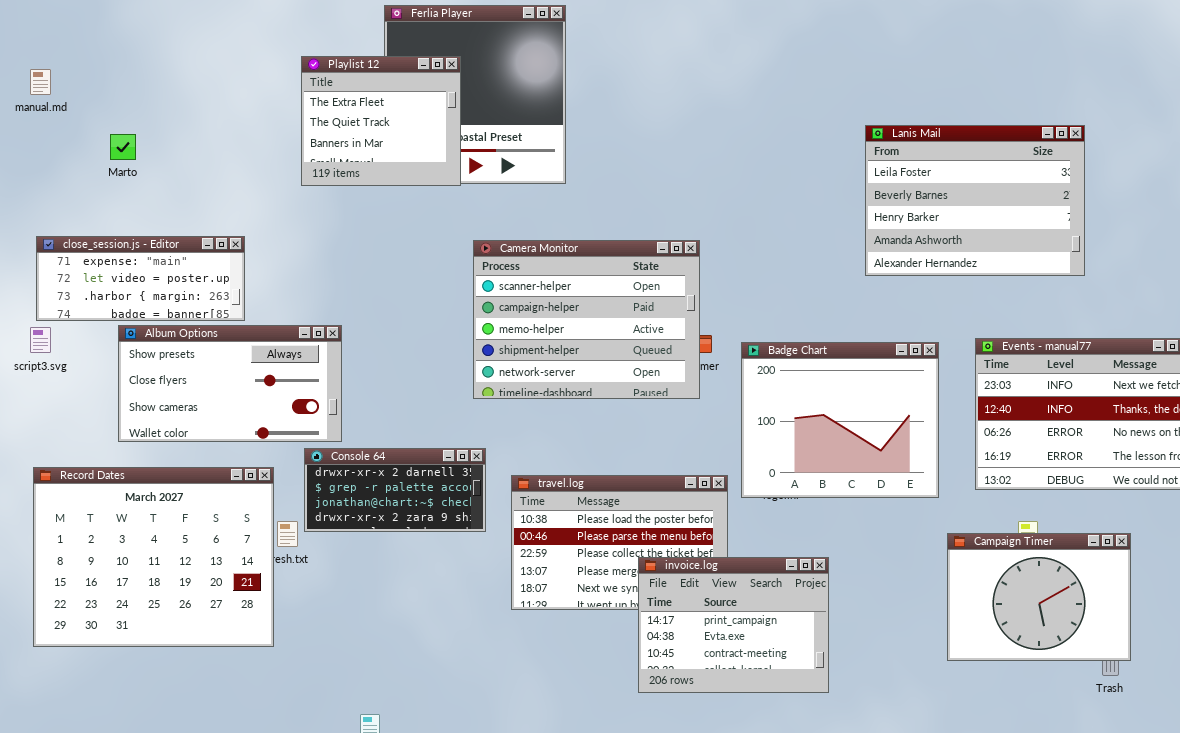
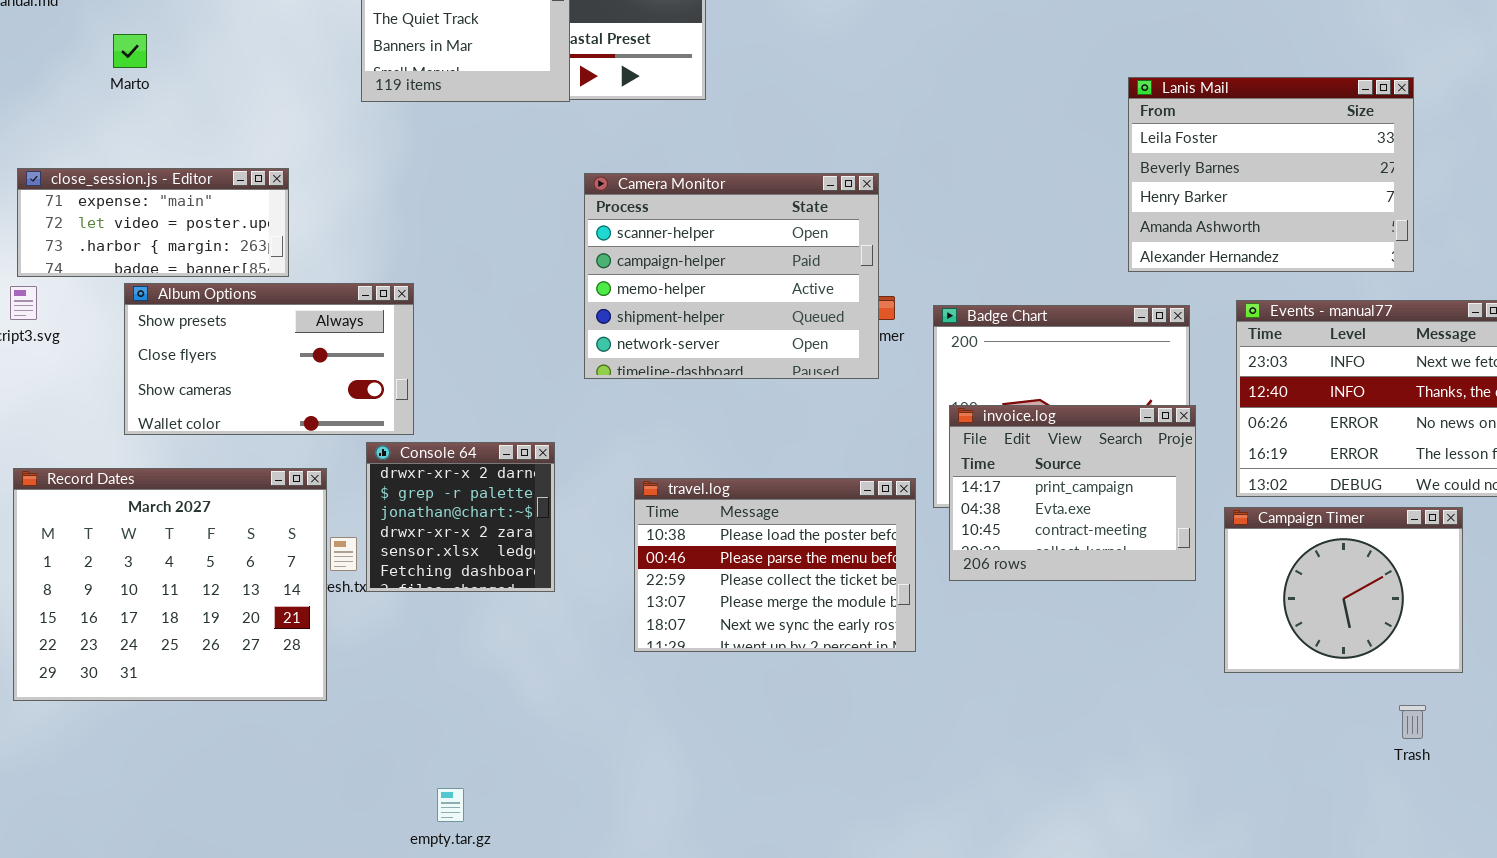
Lanis Mail: [865,125,1085,276] -> [1128,77,1414,272], moved
Console 64: [304,448,486,532] -> [366,442,555,592], resized
Campaign Timer: [947,533,1131,661] -> [1224,507,1463,673], moved
invoice.log: [638,557,829,693] -> [949,405,1196,581], moved

